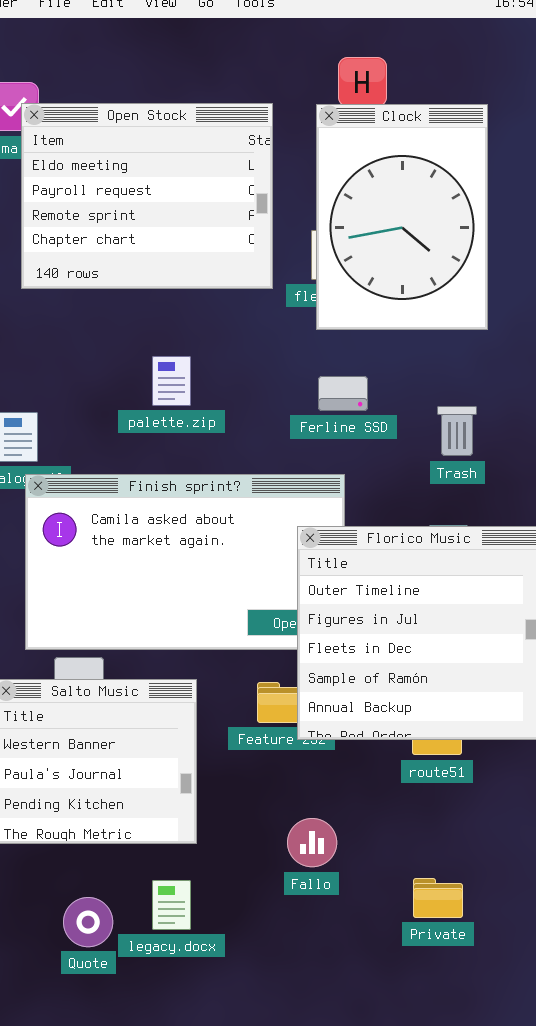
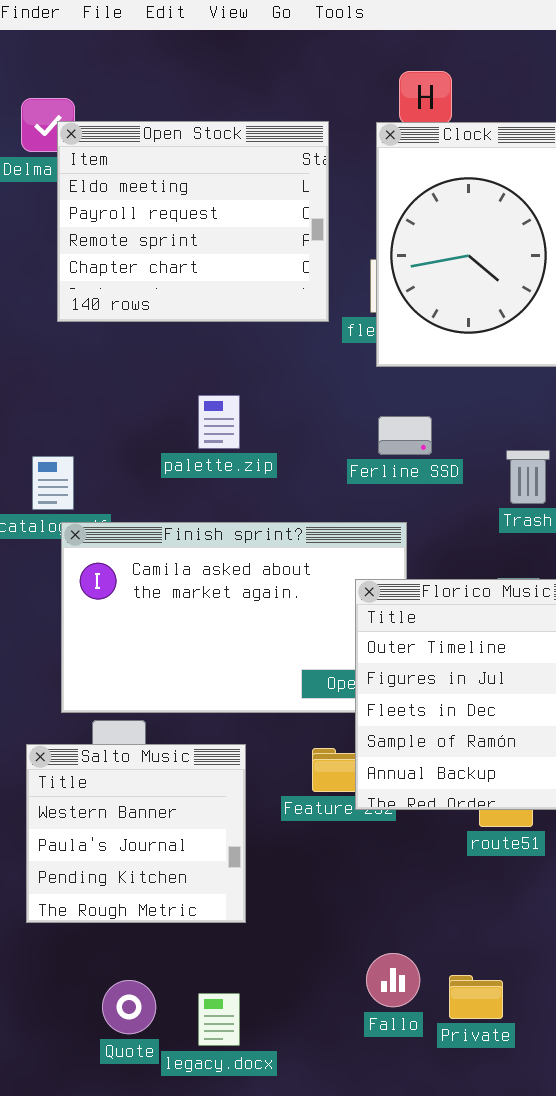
Fallo: [287,818,337,867] -> [366,953,420,1007], moved
Private: [413,878,463,918] -> [449,975,503,1019], moved
legacy.docx: [152,880,191,930] -> [198,993,240,1046], moved

